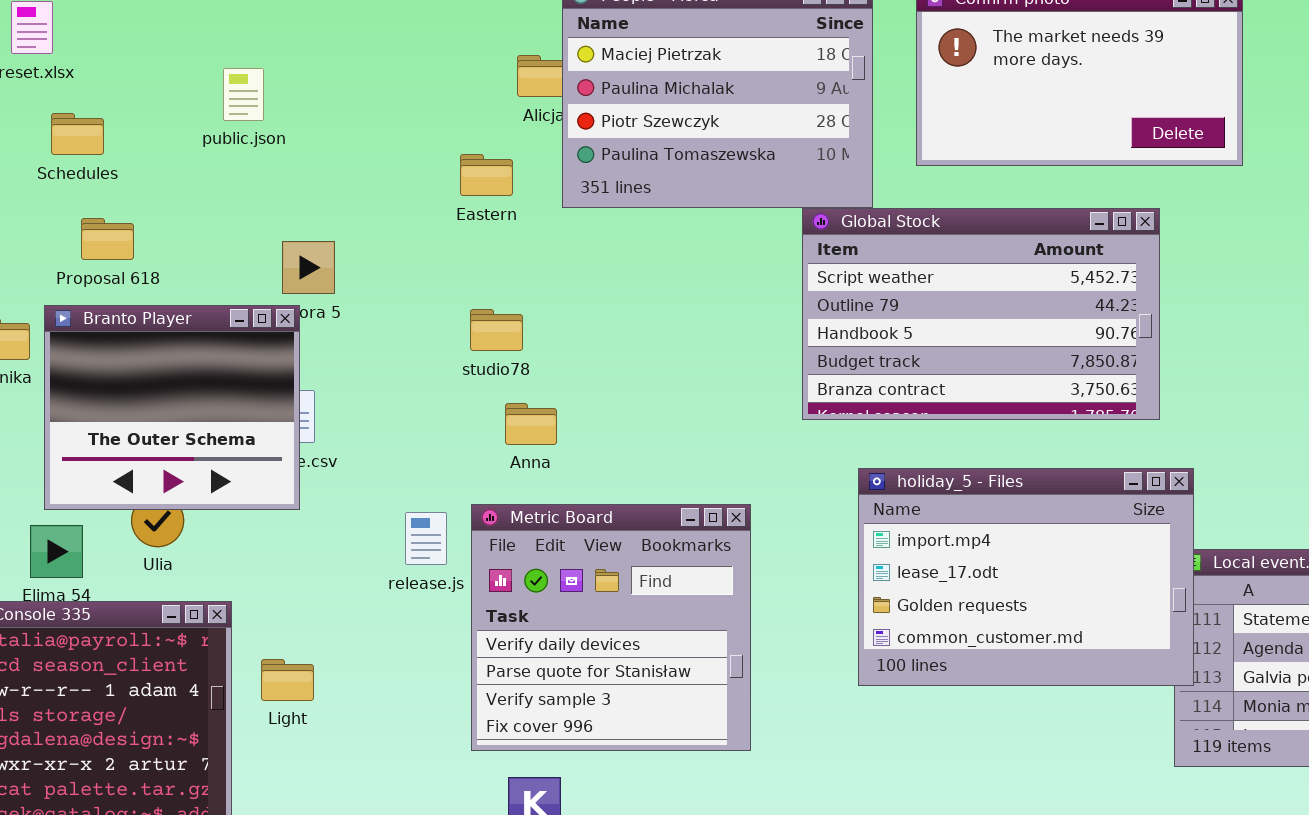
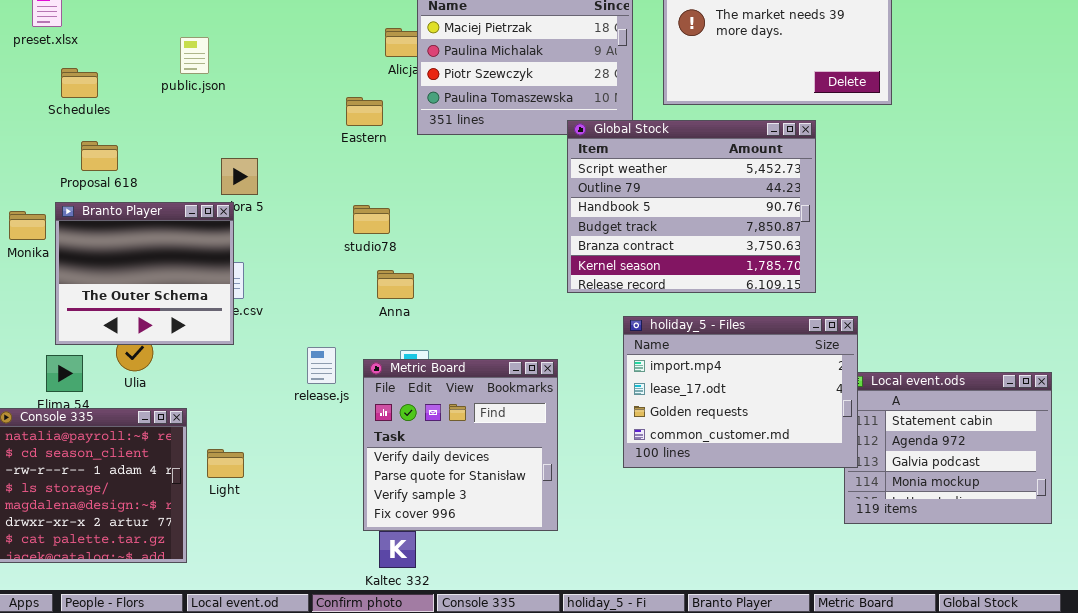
Global Stock: [802,208,1160,420] -> [567,120,816,293], moved, resized
Metric Board: [471,504,751,751] -> [363,359,558,531], moved

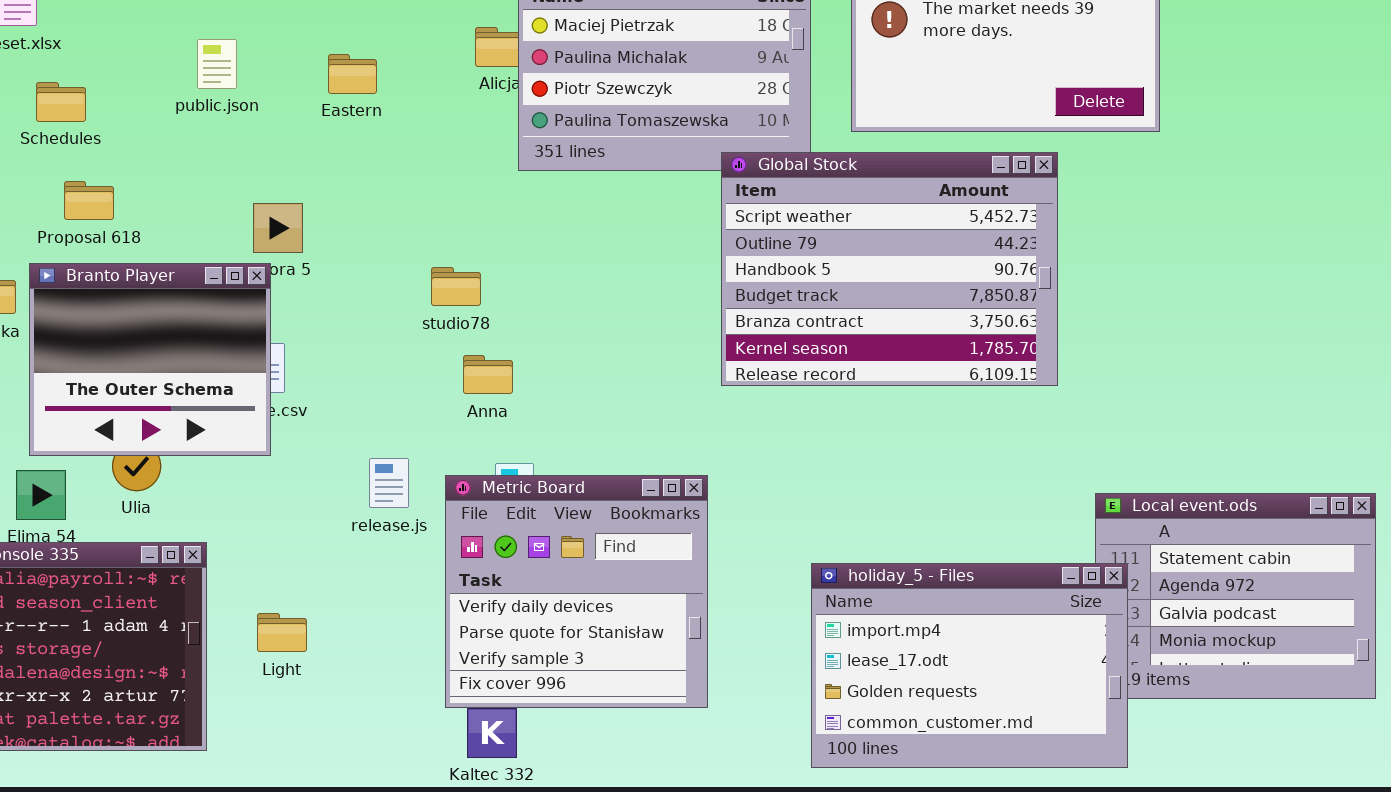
Eastern: [346,97,383,126] -> [328,54,377,94], moved
holiday_5 - Files: [623,316,858,468] -> [811,563,1128,768], moved
Light: [207,449,244,478] -> [257,613,307,652], moved

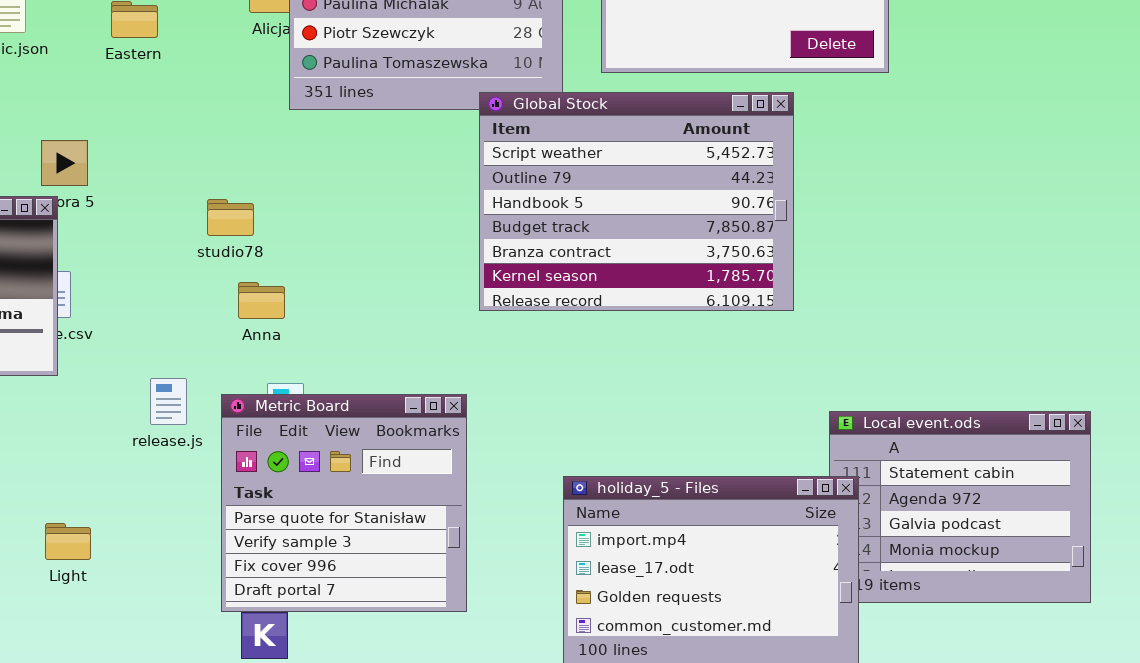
Metric Board: [445,475,708,708] -> [221,394,467,612], scrolled down 1 row

